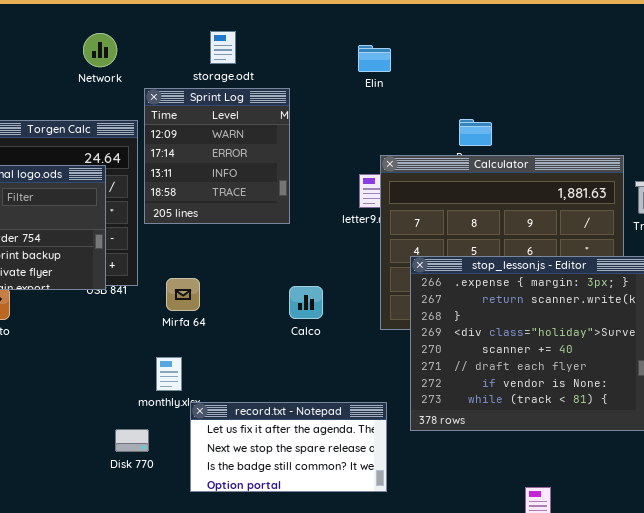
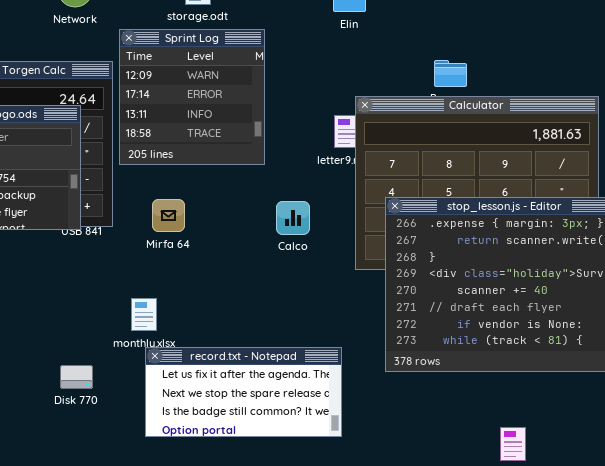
Mirfa 64: [166,278,200,311] -> [152,199,185,232], moved
Calco: [289,286,323,319] -> [276,201,310,235], moved
record.txt - Notepad: [190,402,387,492] -> [145,347,342,437], moved
Disk 770: [115,429,149,452] -> [60,365,93,389], moved

